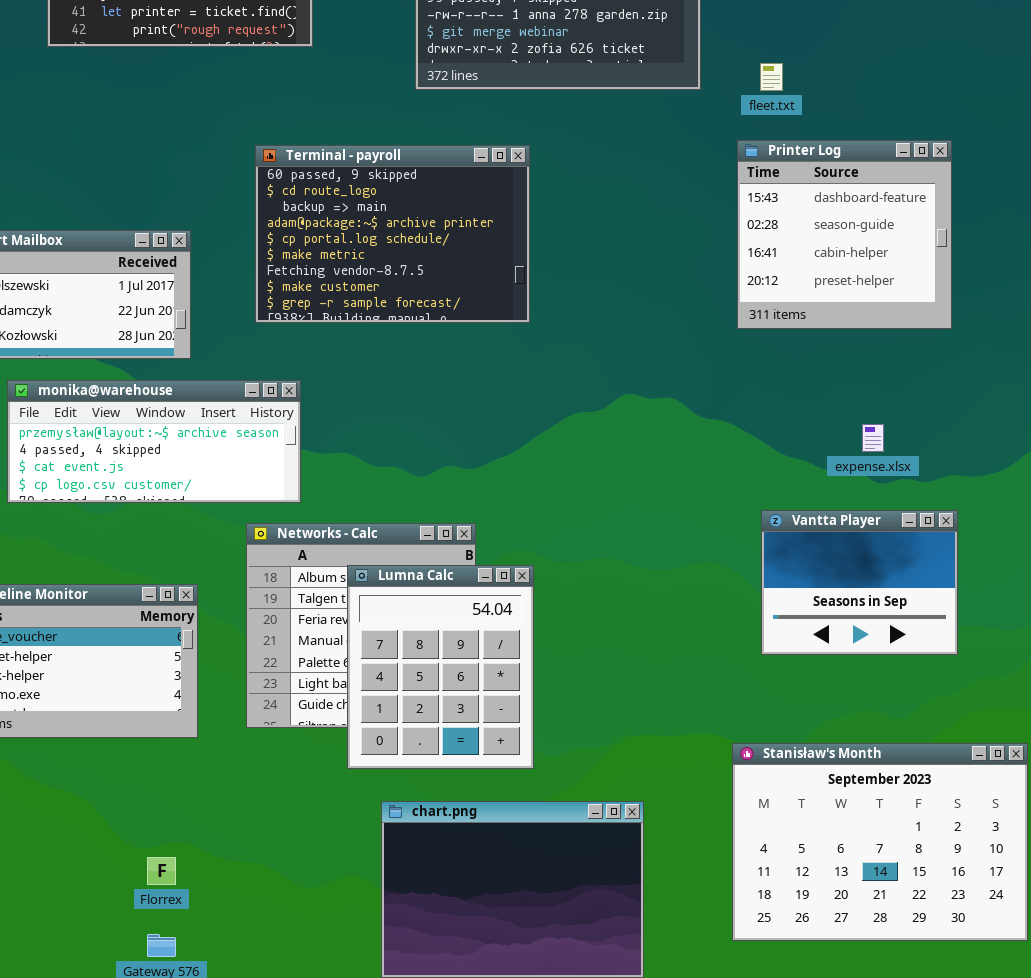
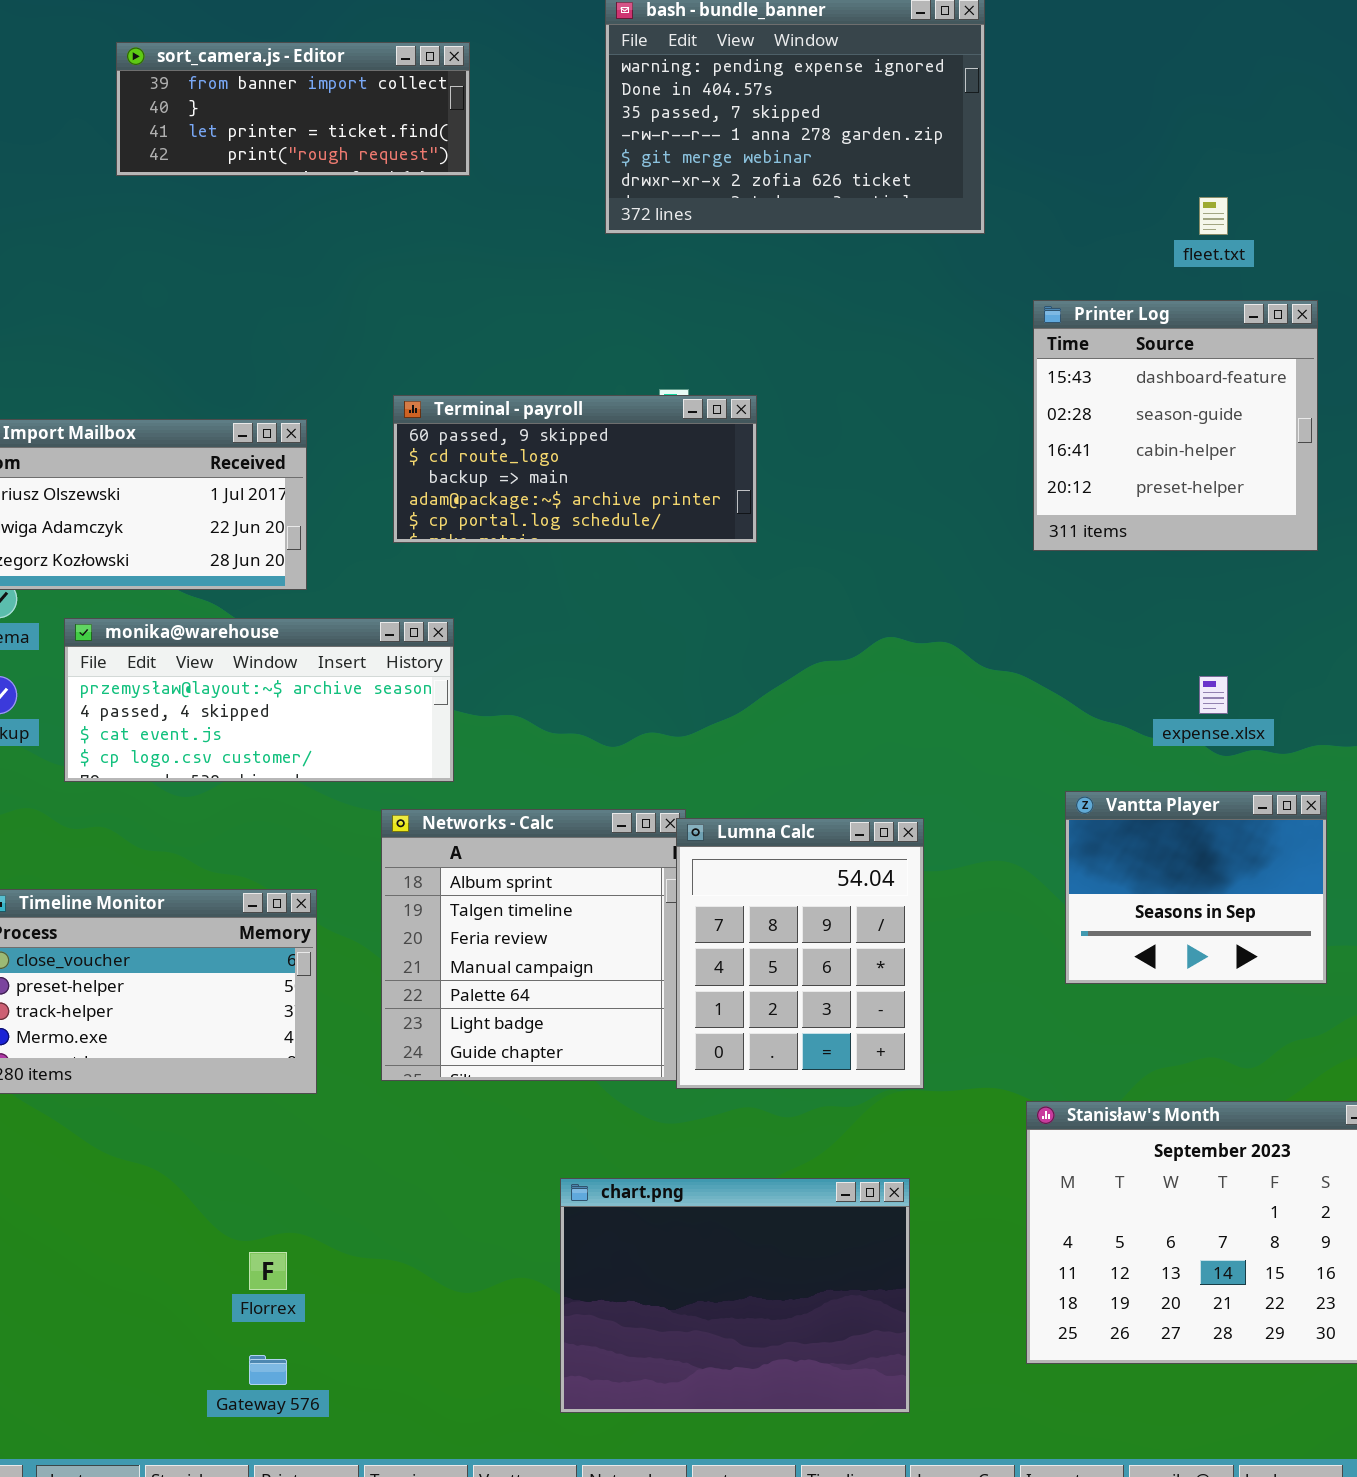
fleet.txt: [760,63,783,91] -> [1199,197,1228,235], moved
Terminal - payroll: [255,145,530,323] -> [393,395,757,543], resized
Lumna Calc: [347,565,534,769] -> [676,818,924,1089], moved

